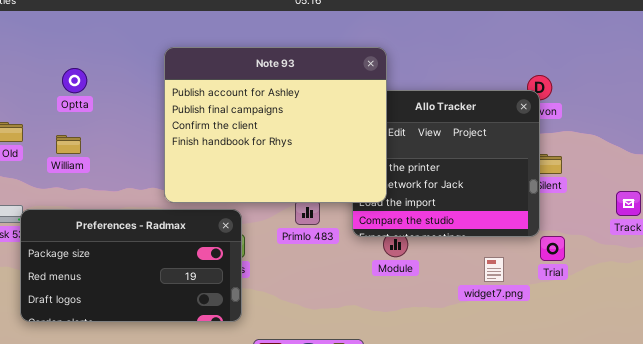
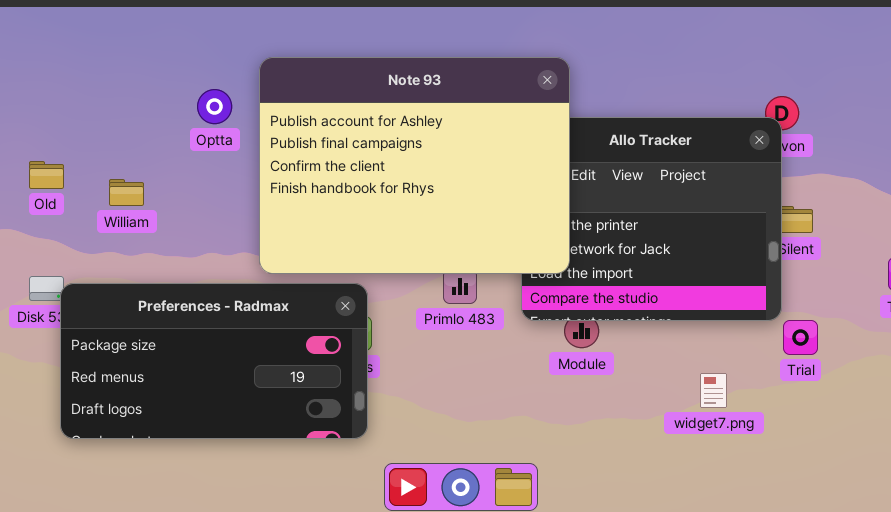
Optta: [62,68,87,93] -> [197,89,232,124], moved
widget7.png: [484,257,504,282] -> [700,373,727,408], moved

